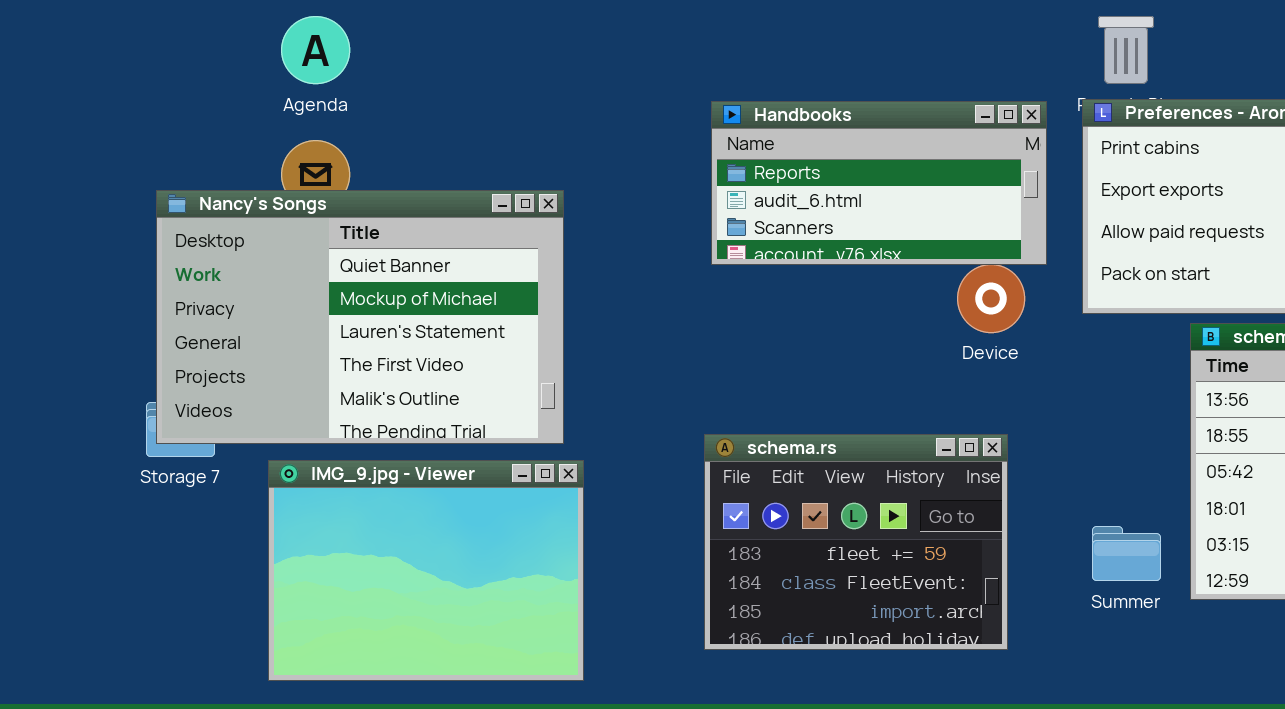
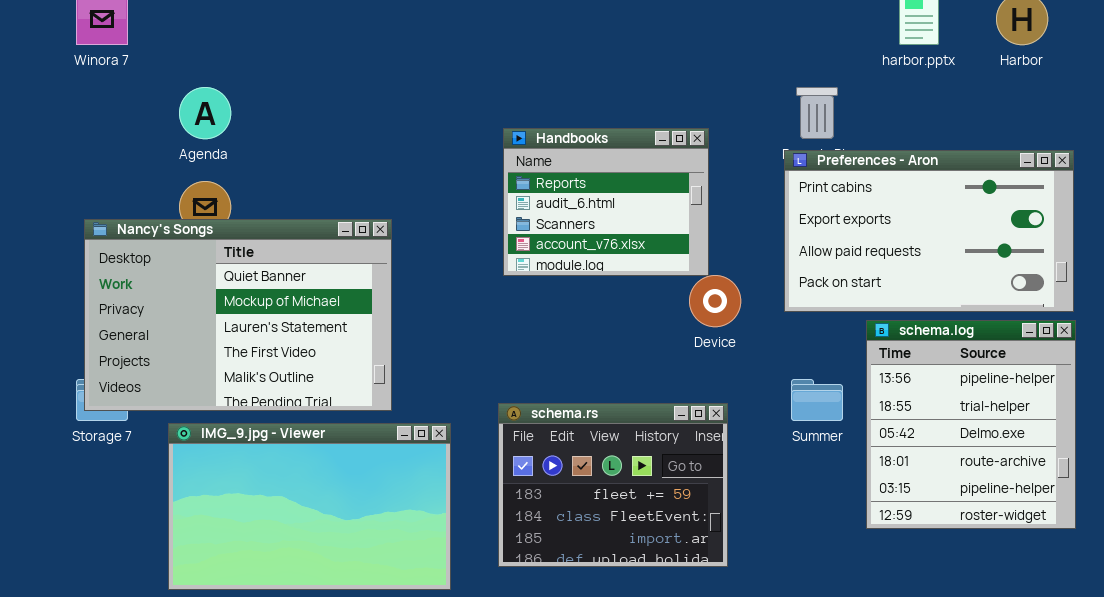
Handbooks: [711,101,1047,265] -> [503,128,709,276], resized
IMG_9.jpg - Viewer: [268,460,584,681] -> [168,423,451,590], resized
Summer: [1092,526,1161,581] -> [791,379,843,421], moved

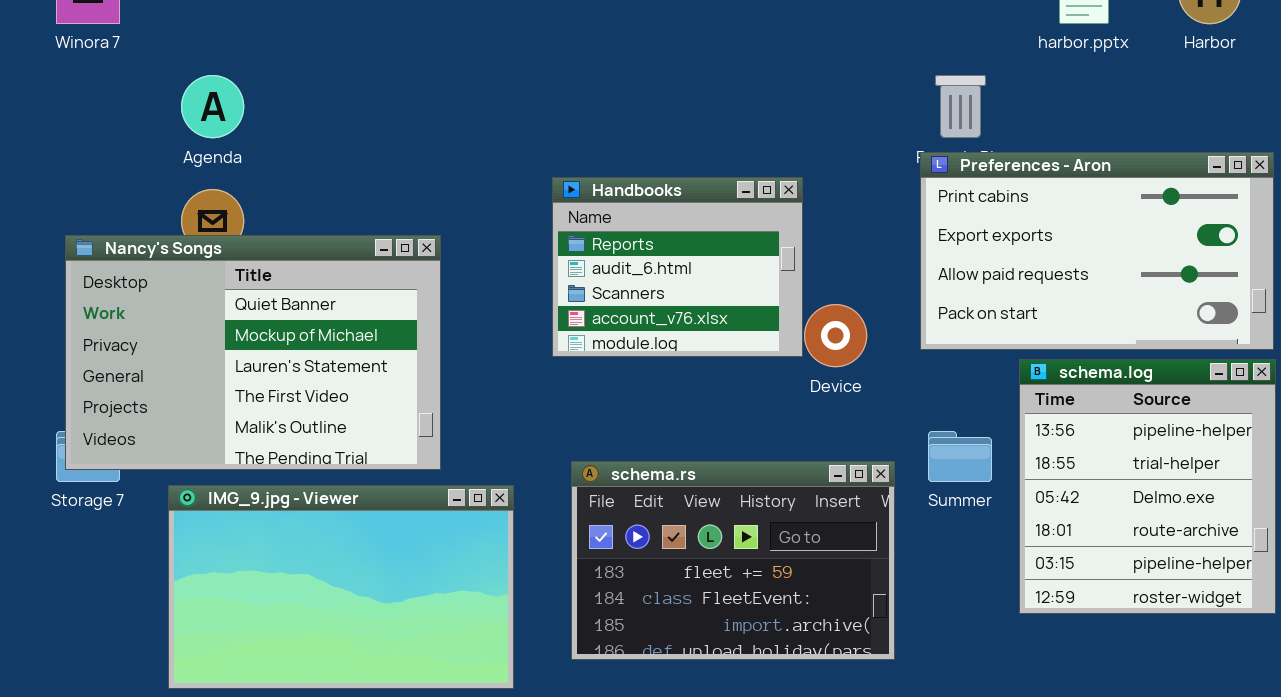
Handbooks: [503,128,709,276] -> [552,177,803,357], moved
schema.rs: [498,403,728,567] -> [571,461,895,660], resized

